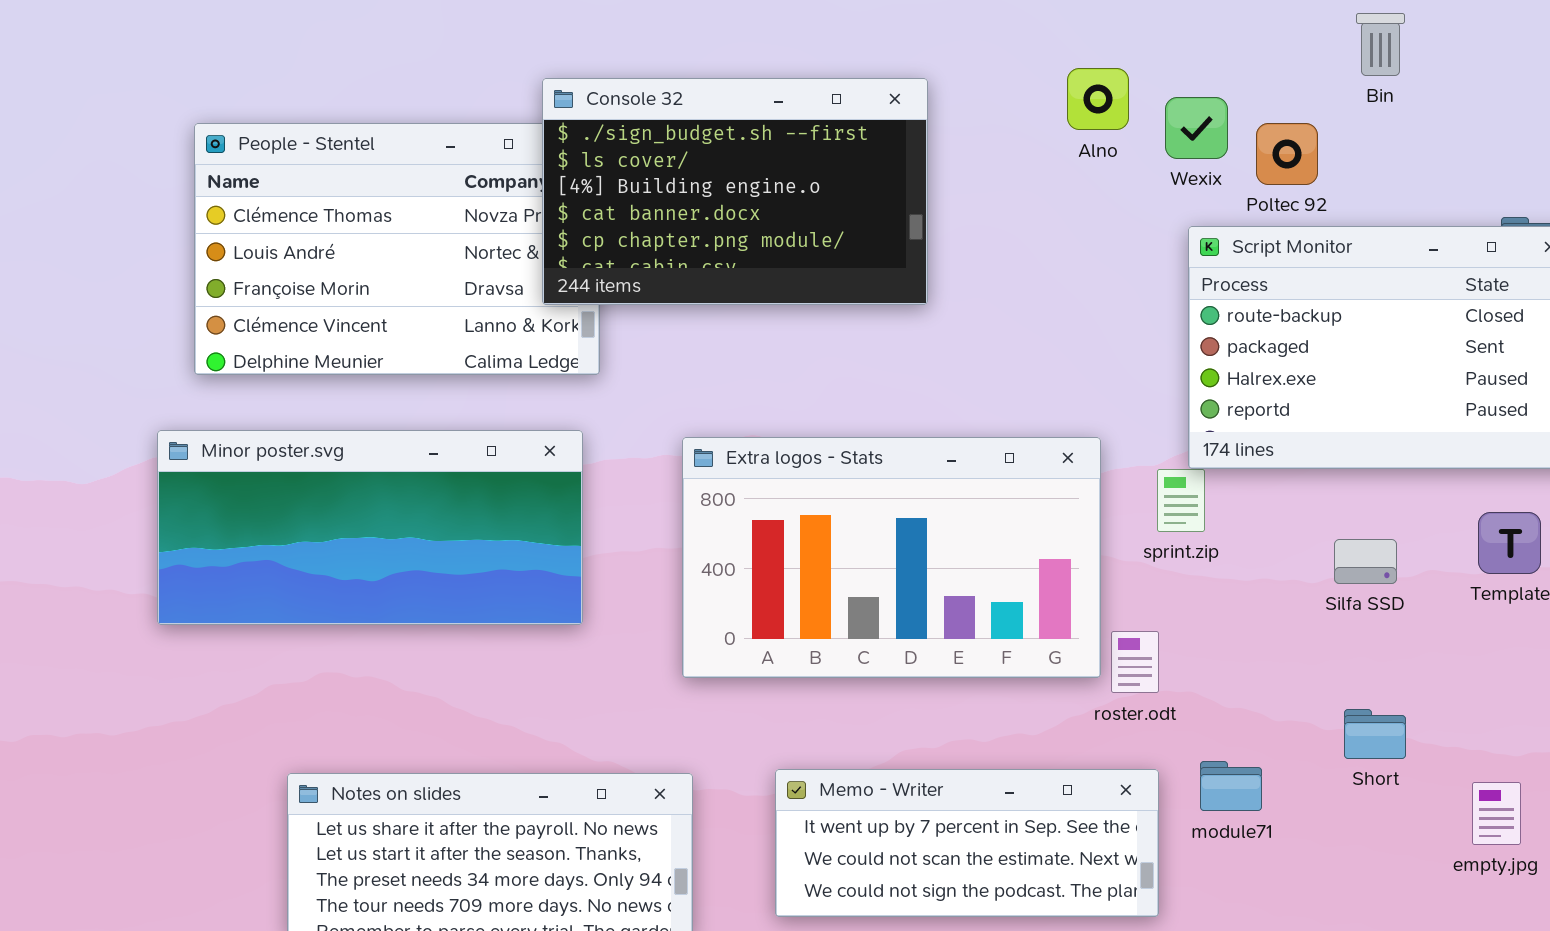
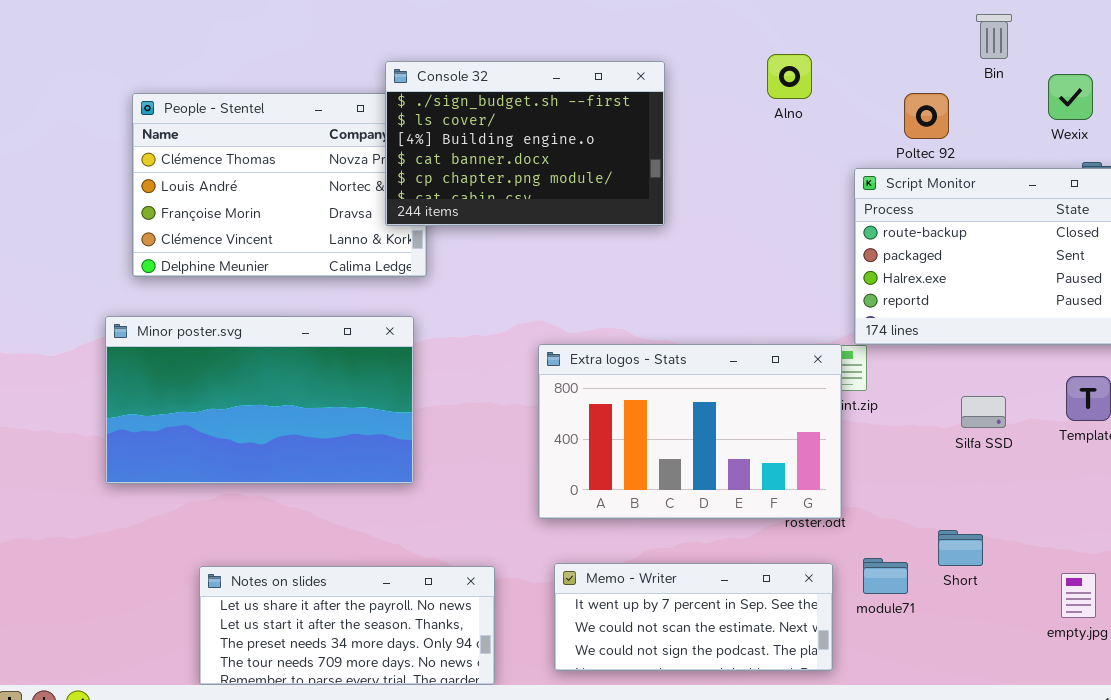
Wexix: [1165,97,1228,159] -> [1048,74,1093,120], moved
Minor poster.svg: [157,430,583,625] -> [105,316,414,484], resized
Extra logos - Stats: [682,437,1101,678] -> [538,344,842,519], moved
Short: [1344,709,1406,759] -> [938,530,983,566], moved

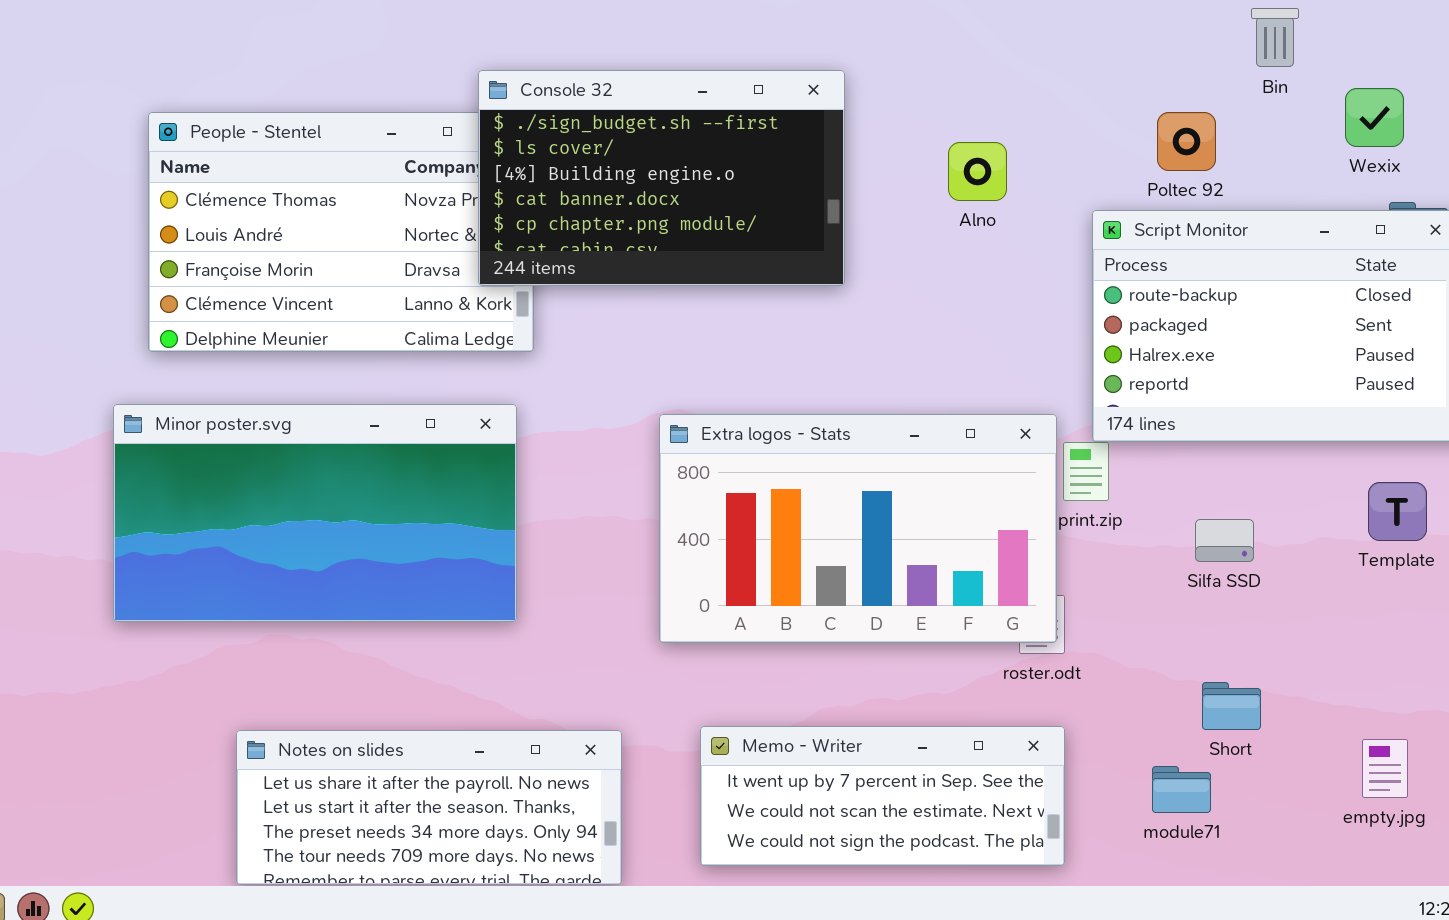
Alno: [767,54,812,99] -> [948,142,1007,201], moved
Extra logos - Stats: [538,344,842,519] -> [659,414,1057,643], moved
Silfa SSD: [961,396,1006,428] -> [1195,519,1254,562], moved
module71: [863,558,908,594] -> [1152,766,1211,813], moved

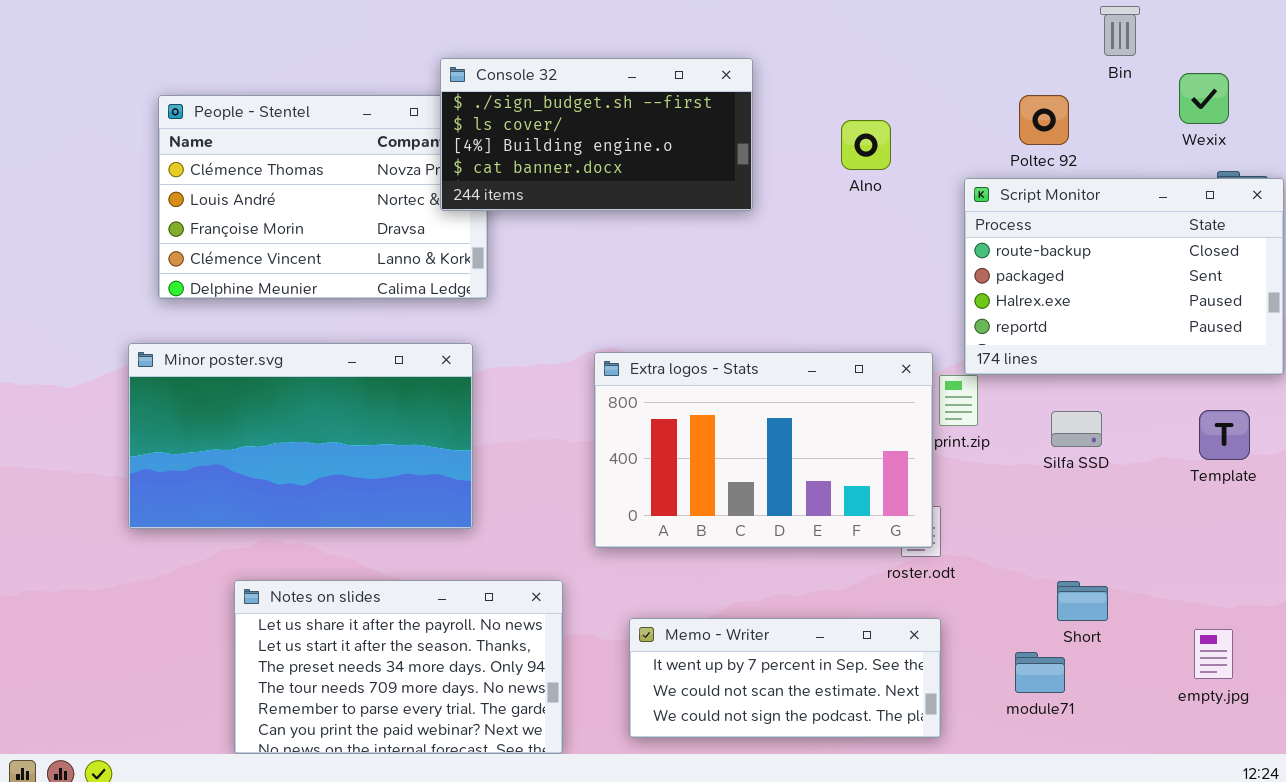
Console 32: [478,70,845,286] -> [440,58,753,211], resized
Silfa SSD: [1195,519,1254,562] -> [1051,411,1102,447], moved
Notes on slides: [236,730,622,885] -> [234,580,563,754], resized

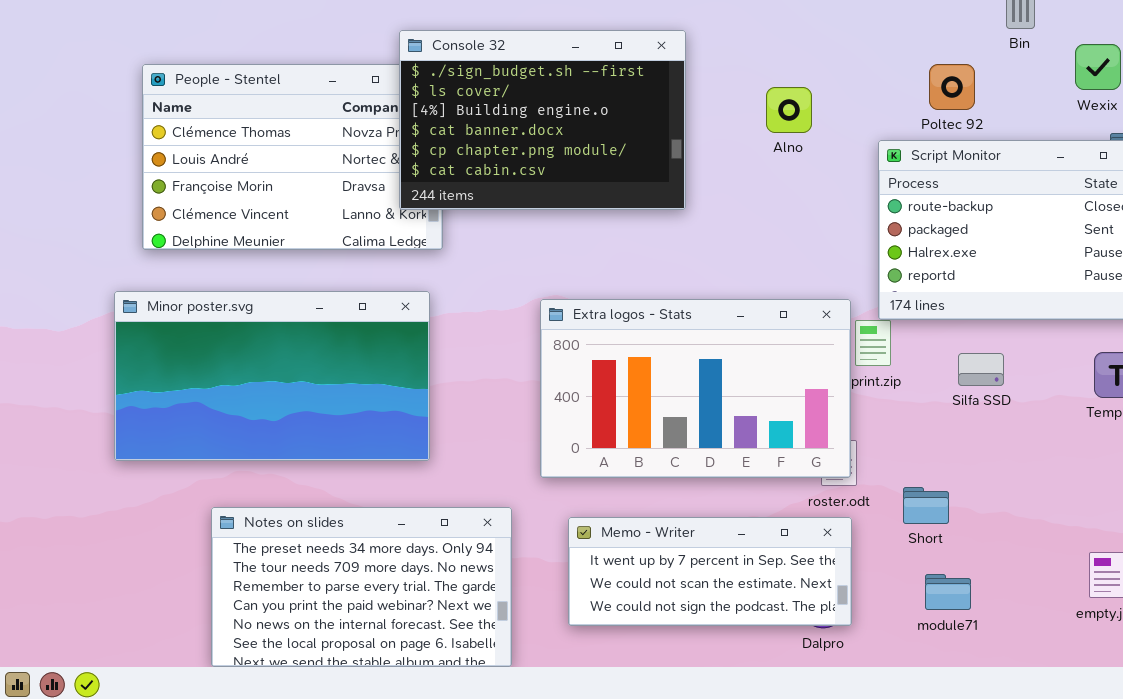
Console 32: [440,58,753,211] -> [399,30,686,210], resized
Notes on slides: [234,580,563,754] -> [211,507,512,667], scrolled down 2 rows
Short: [1057,581,1108,621] -> [903,487,949,524], moved
Memo - Writer: [629,618,941,738] -> [568,517,852,626], moved

